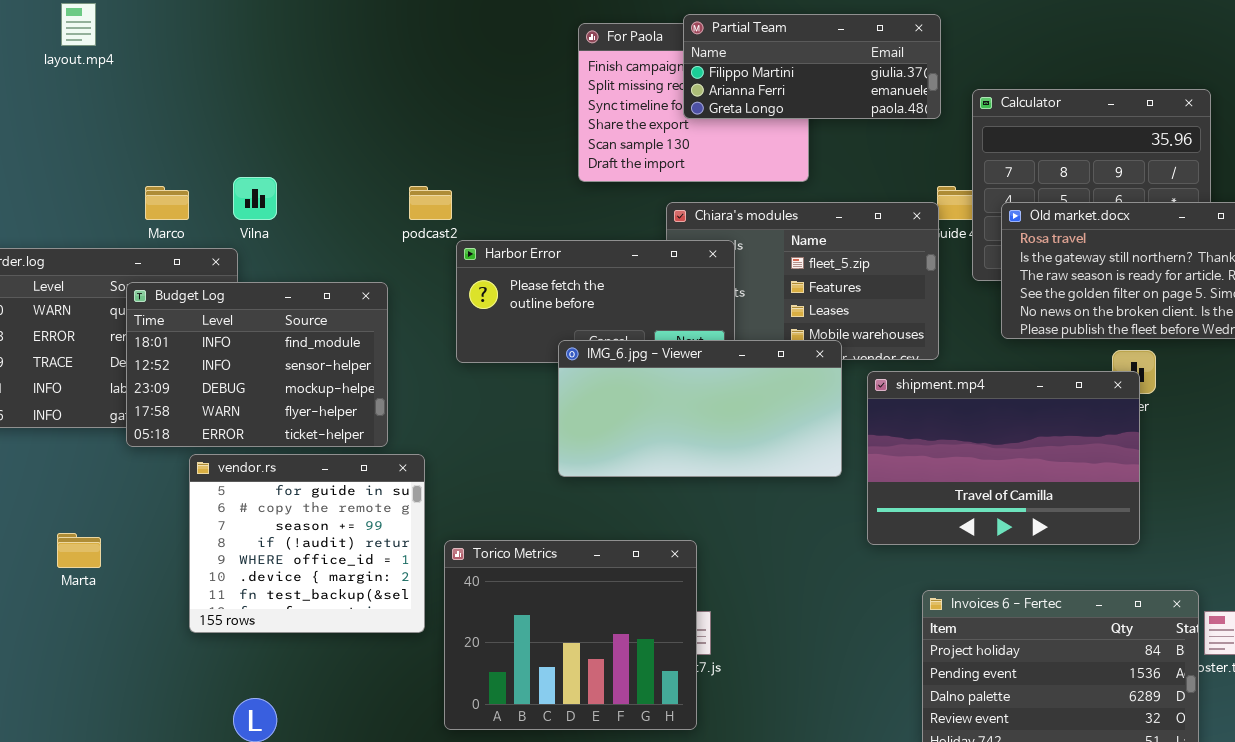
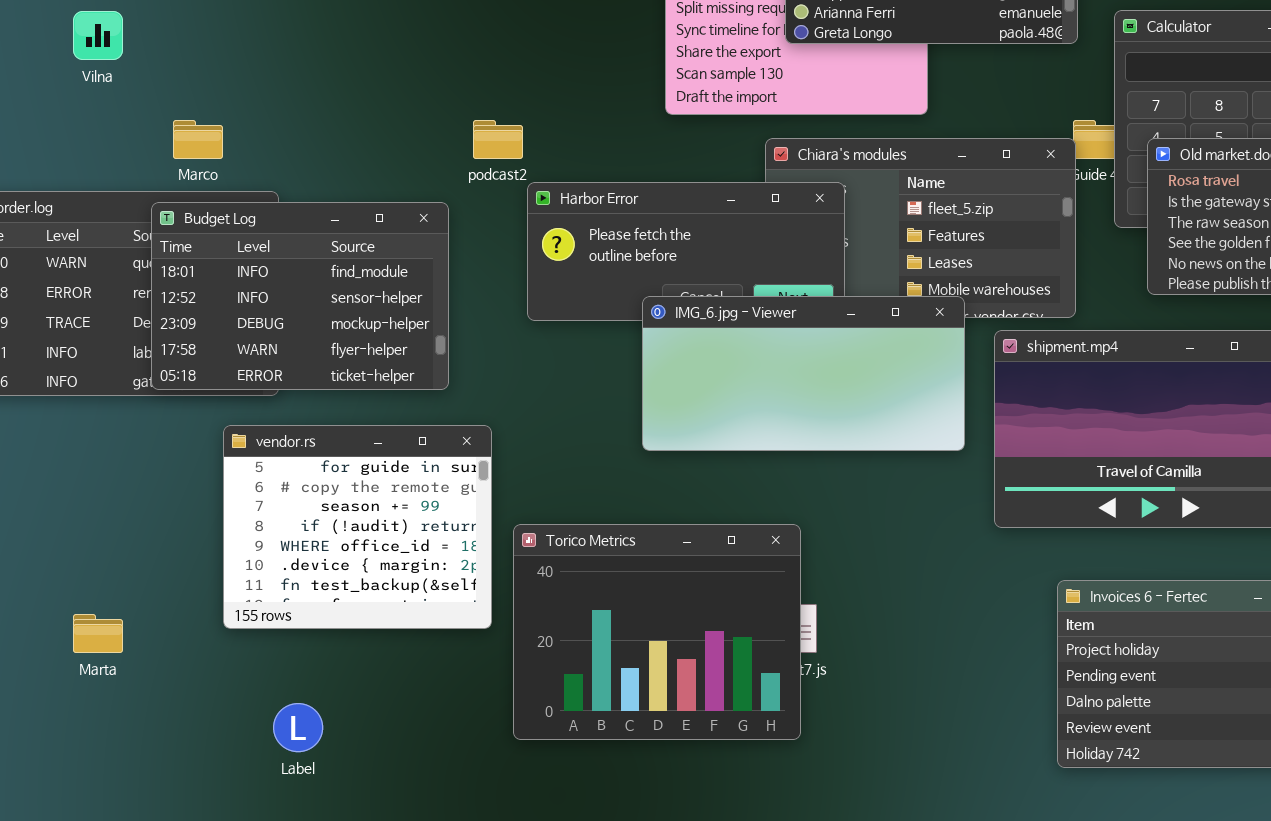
Vilna: [233,177,277,220] -> [73,11,123,60], moved
Budget Log: [126,282,388,447] -> [151,202,449,390], moved
Marta: [57,533,101,568] -> [73,614,123,653], moved

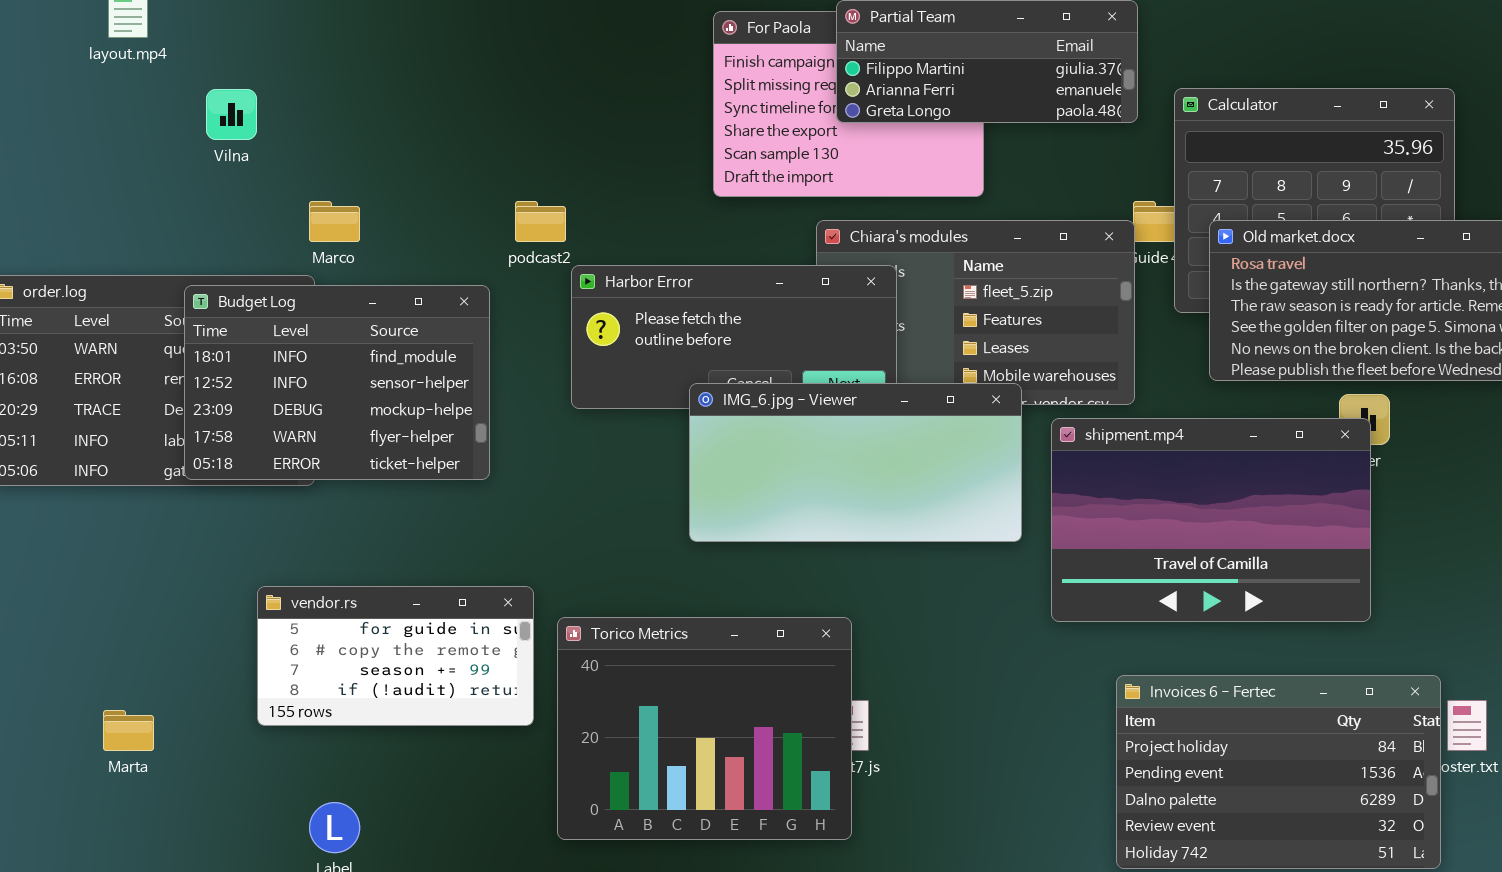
Vilna: [73,11,123,60] -> [206,89,257,140], moved
Marco: [173,120,223,159] -> [309,201,360,242], moved
vendor.rs: [223,425,492,629] -> [257,586,534,726], resized

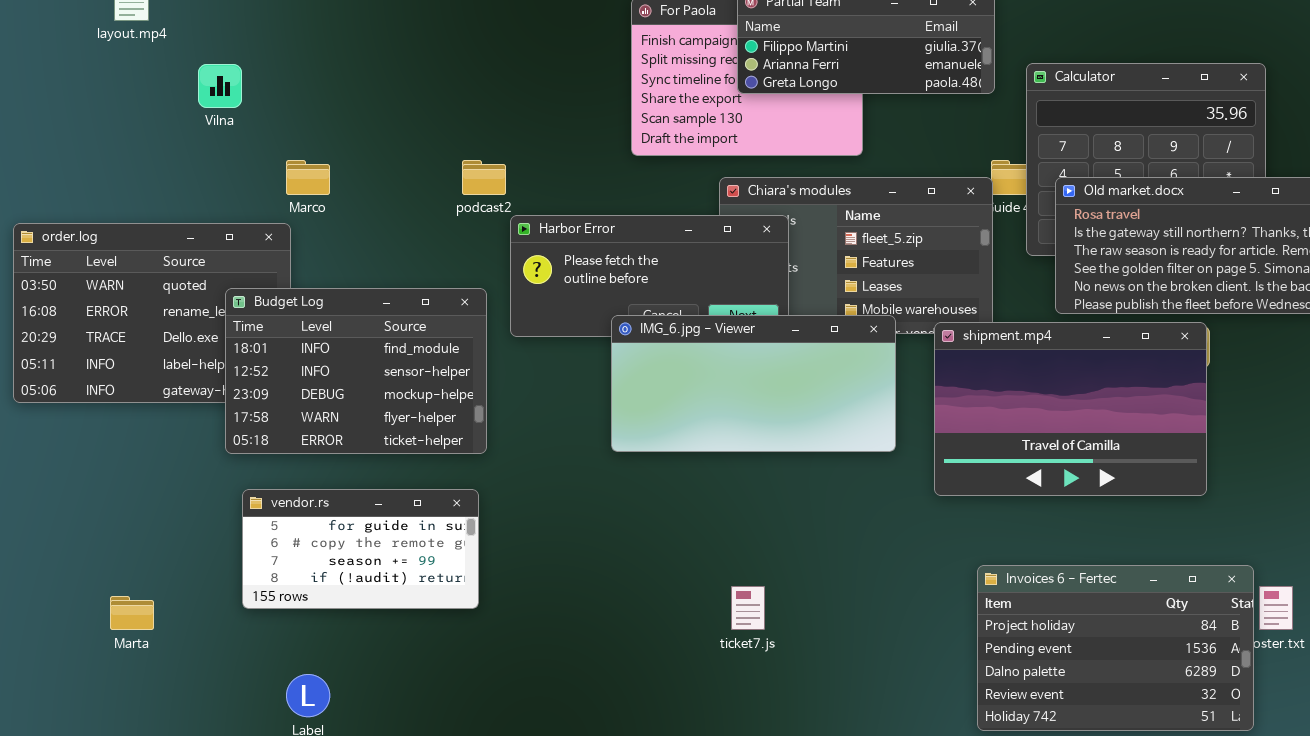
Budget Log: [184,285,490,480] -> [225,288,487,454], moved
shipment.mp4: [1051,418,1371,622] -> [934,322,1207,496], moved
Torico Metrics: [557,617,852,840] -> none, closed

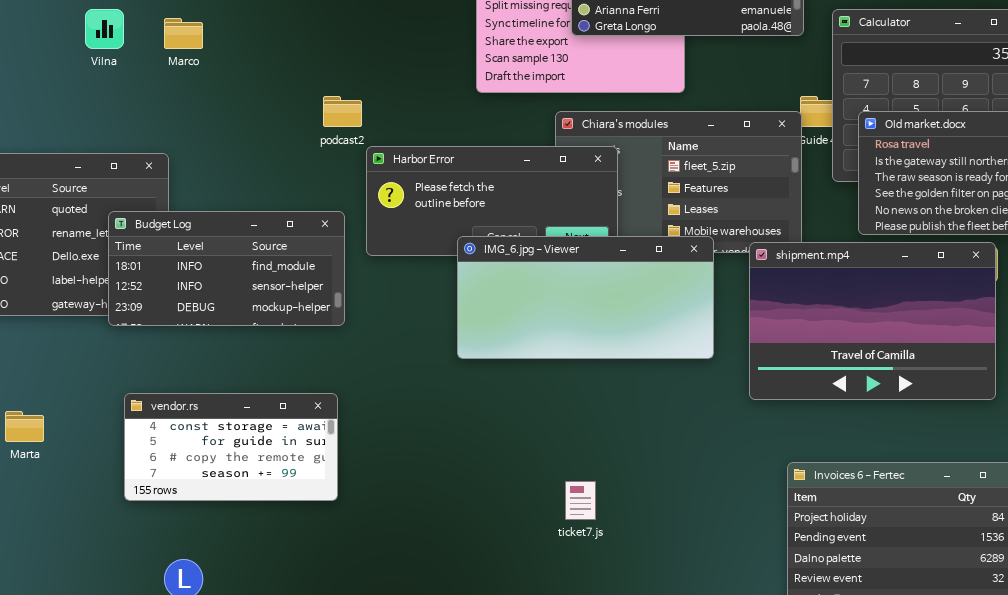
Marco: [286,160,330,195] -> [164,18,203,49], moved
Budget Log: [225,288,487,454] -> [108,211,345,326], resized
vendor.rs: [242,489,479,609] -> [124,393,338,501], scrolled up 1 row
Marta: [110,596,154,630] -> [5,411,44,442], moved

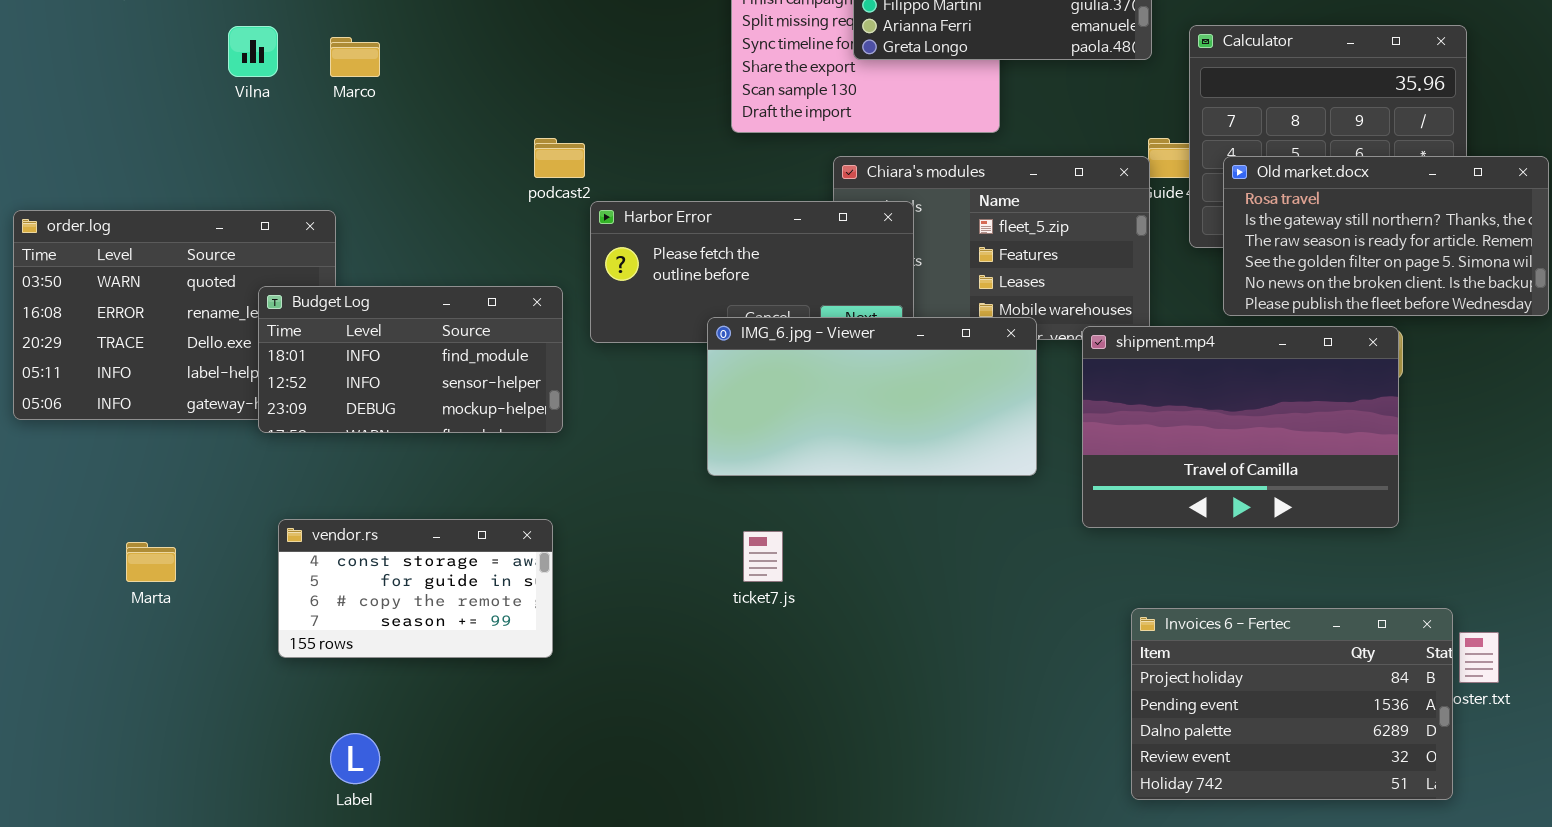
ticket7.js: [565,481,596,520] -> [743,531,783,582], moved

